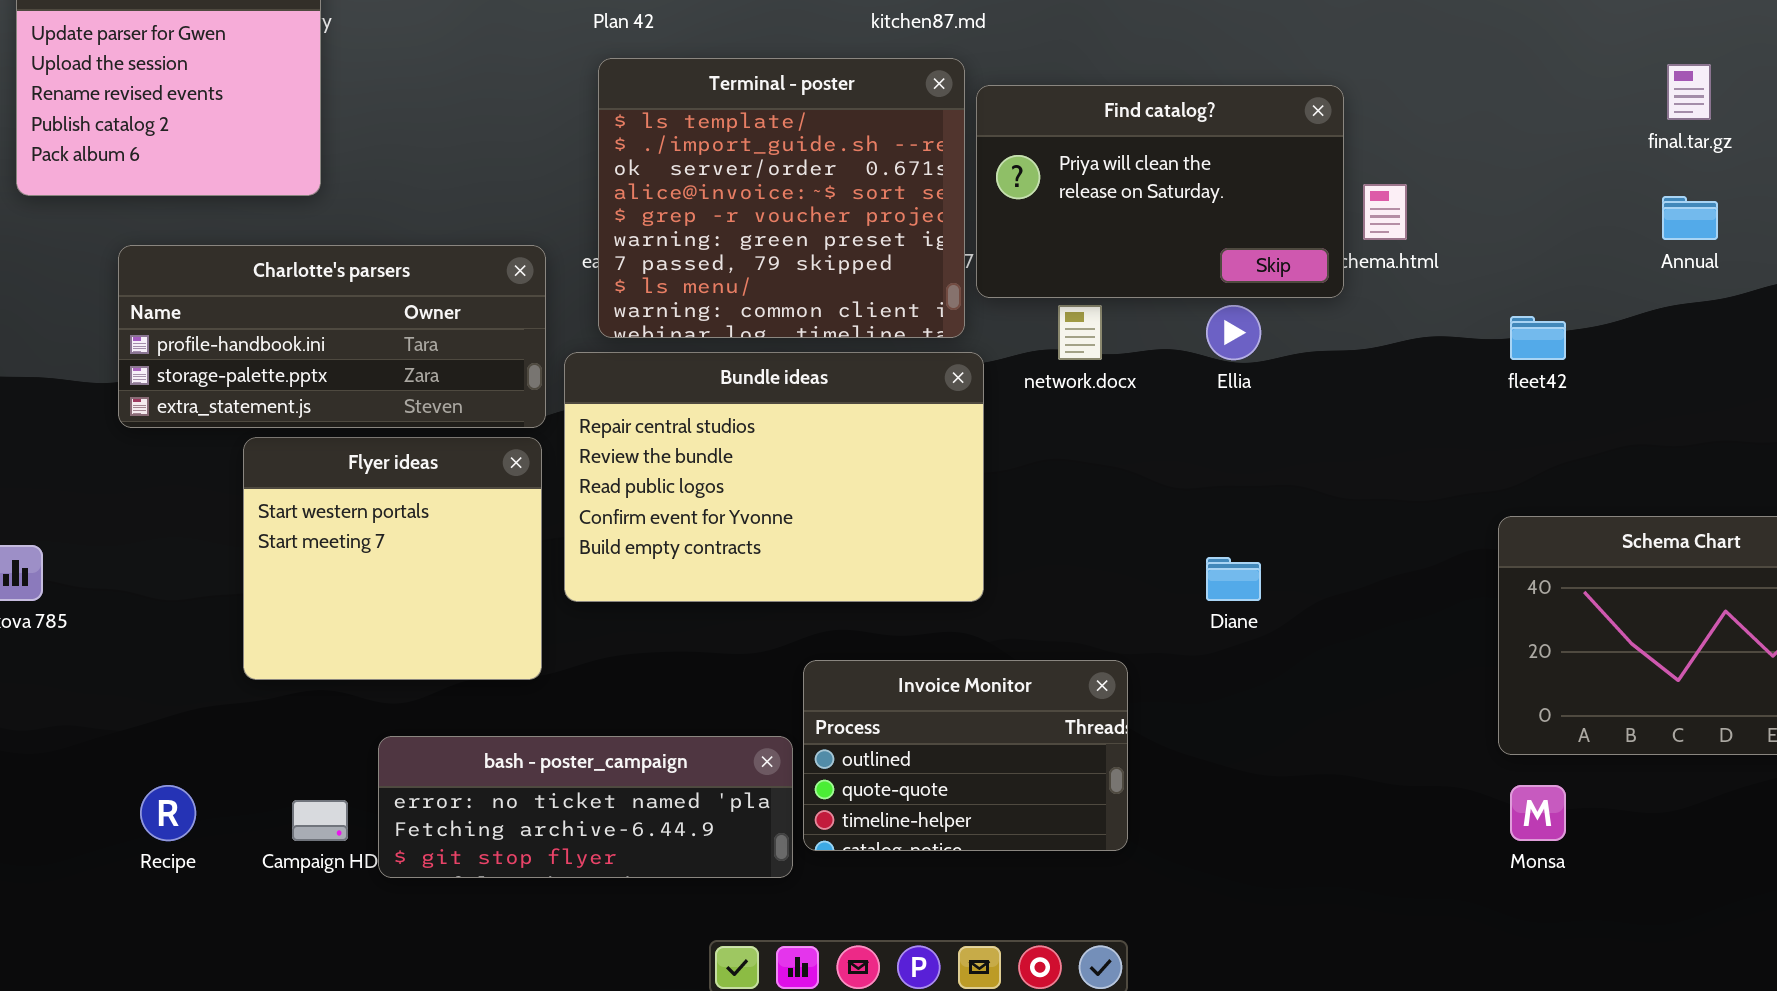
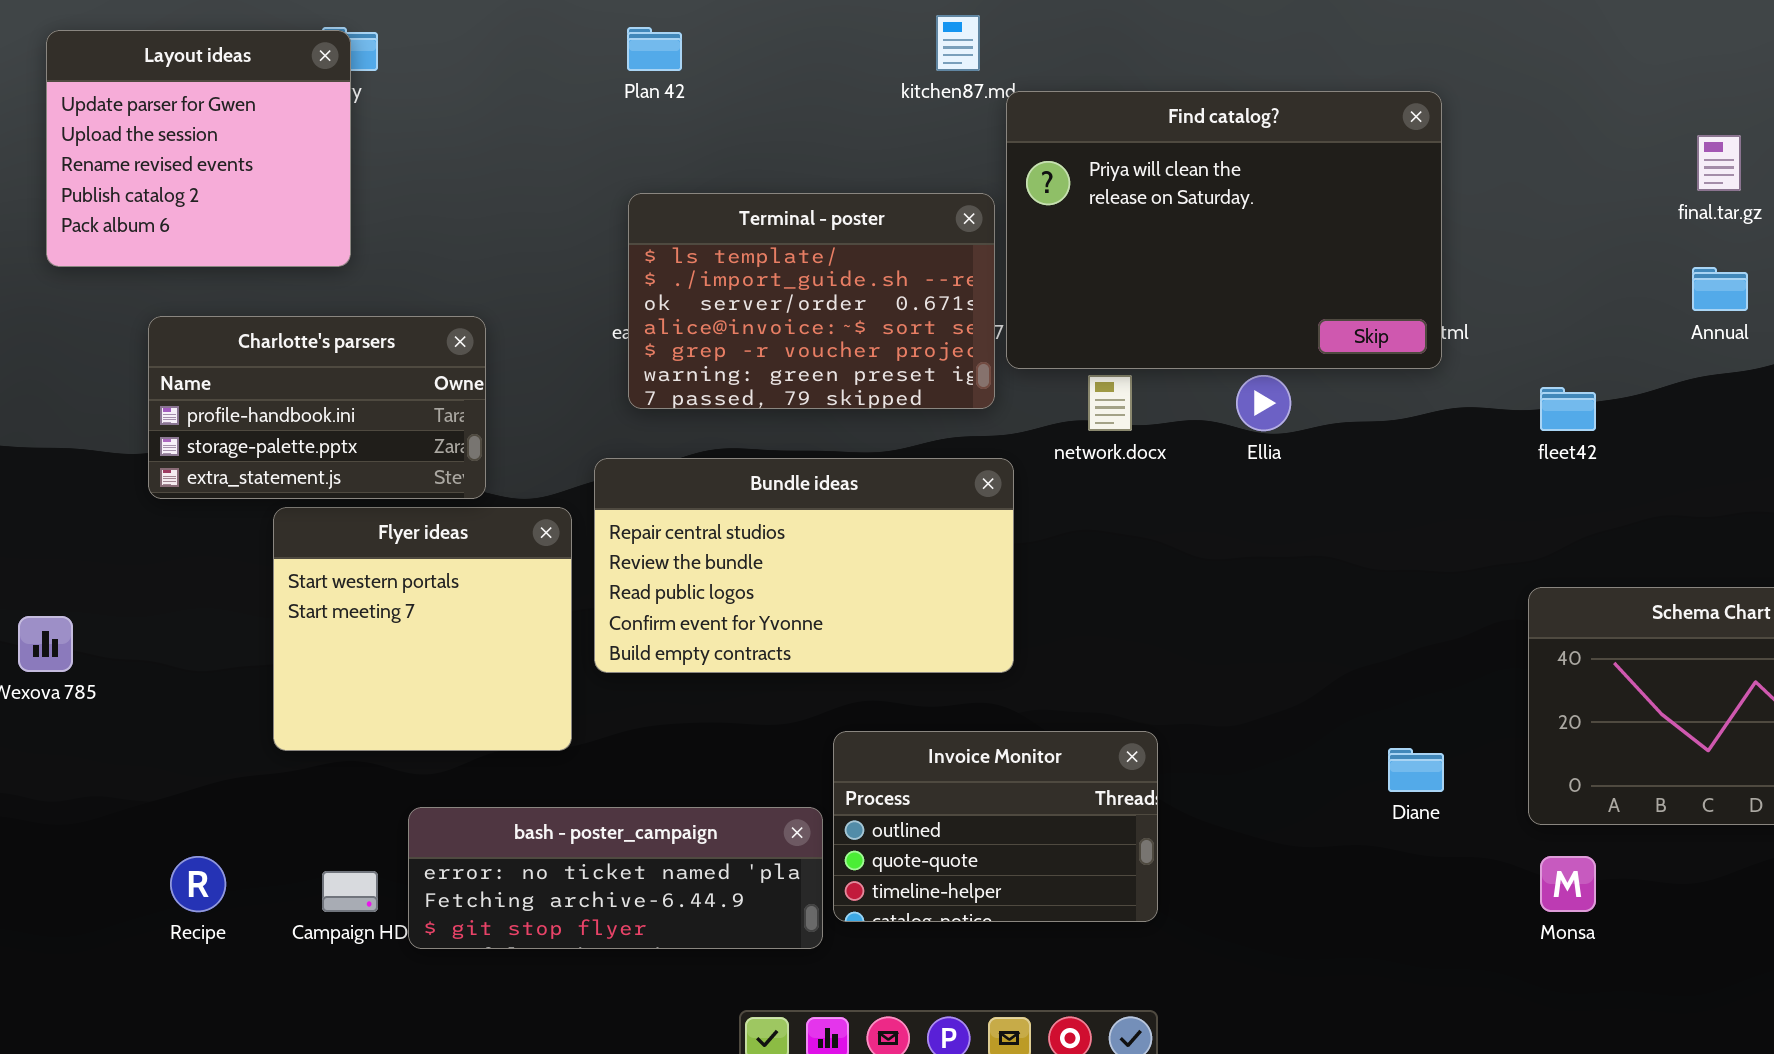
Terminal - poster: [598,58,965,338] -> [628,193,995,409], resized
Find catalog?: [976,85,1344,298] -> [1006,91,1442,369], resized
Charlotte's parsers: [118,245,546,428] -> [148,316,486,499], resized
Bundle ideas: [564,352,984,602] -> [594,458,1014,673], resized
Diane: [1206,557,1261,601] -> [1388,748,1444,792], moved

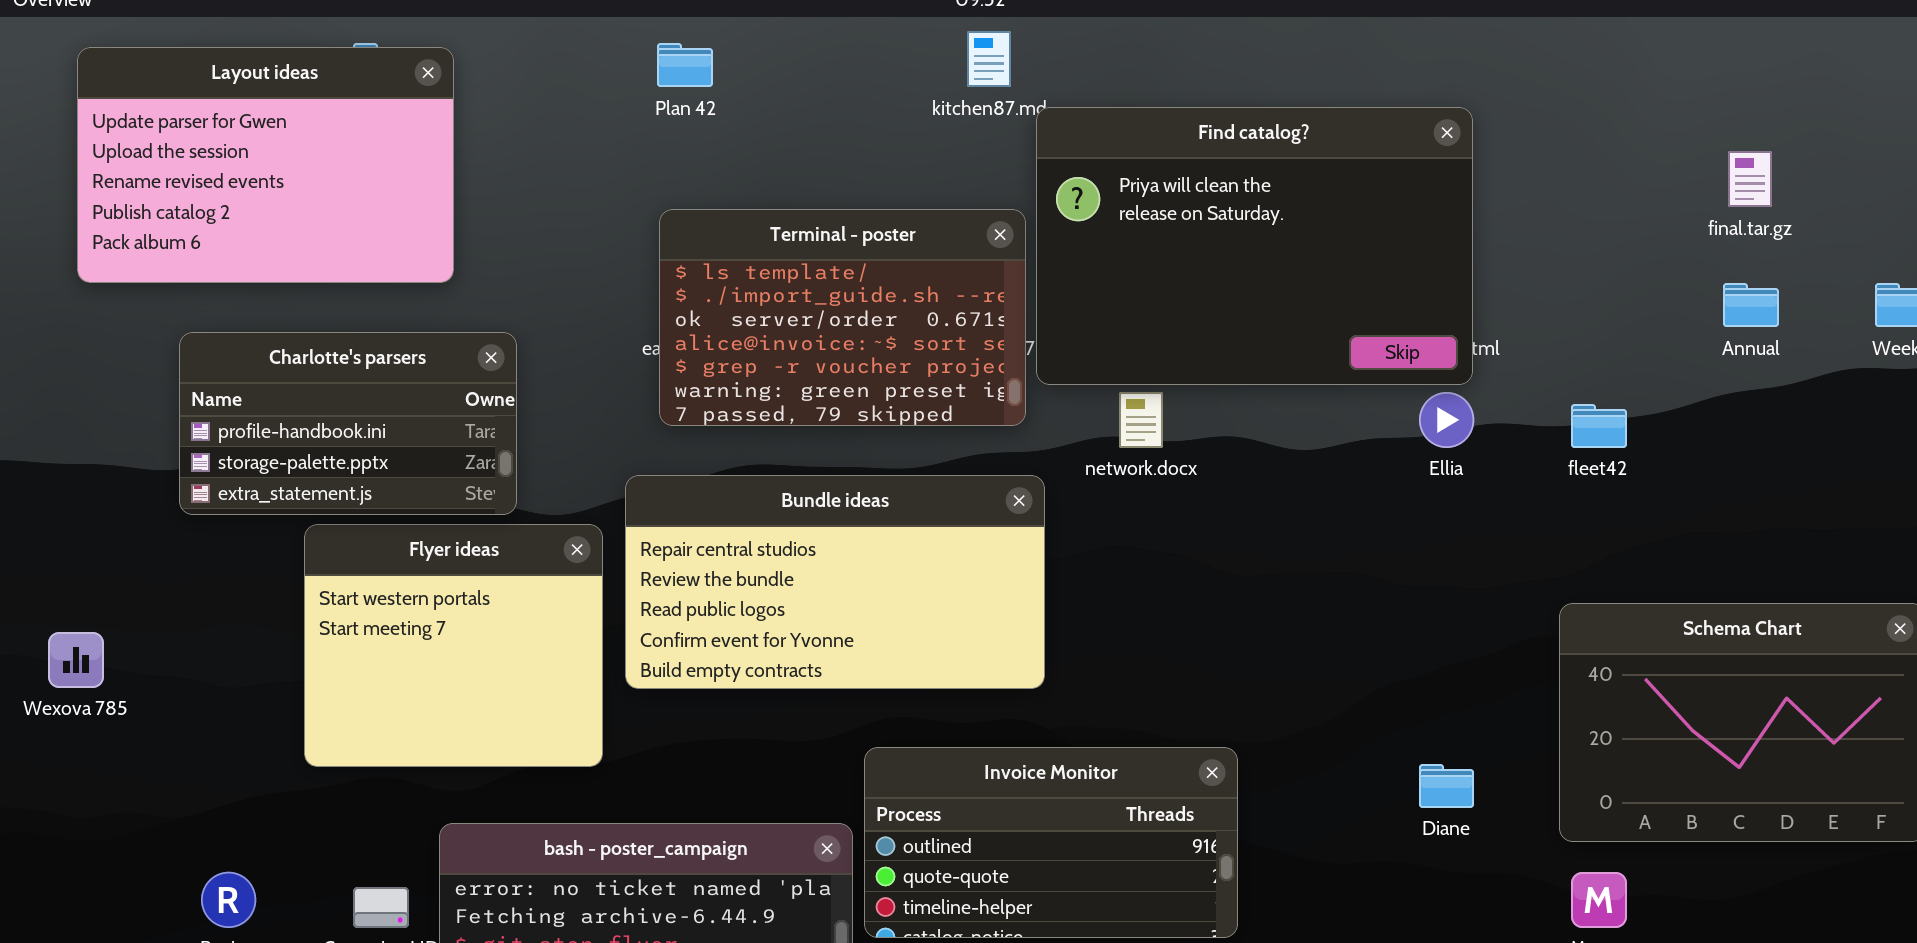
Layout ideas: [46,30,351,267] -> [77,47,454,283], resized
Ellia: [1236,375,1291,431] -> [1419,392,1474,448], moved
Invoice Monitor: [833,731,1158,922] -> [864,747,1238,938], resized

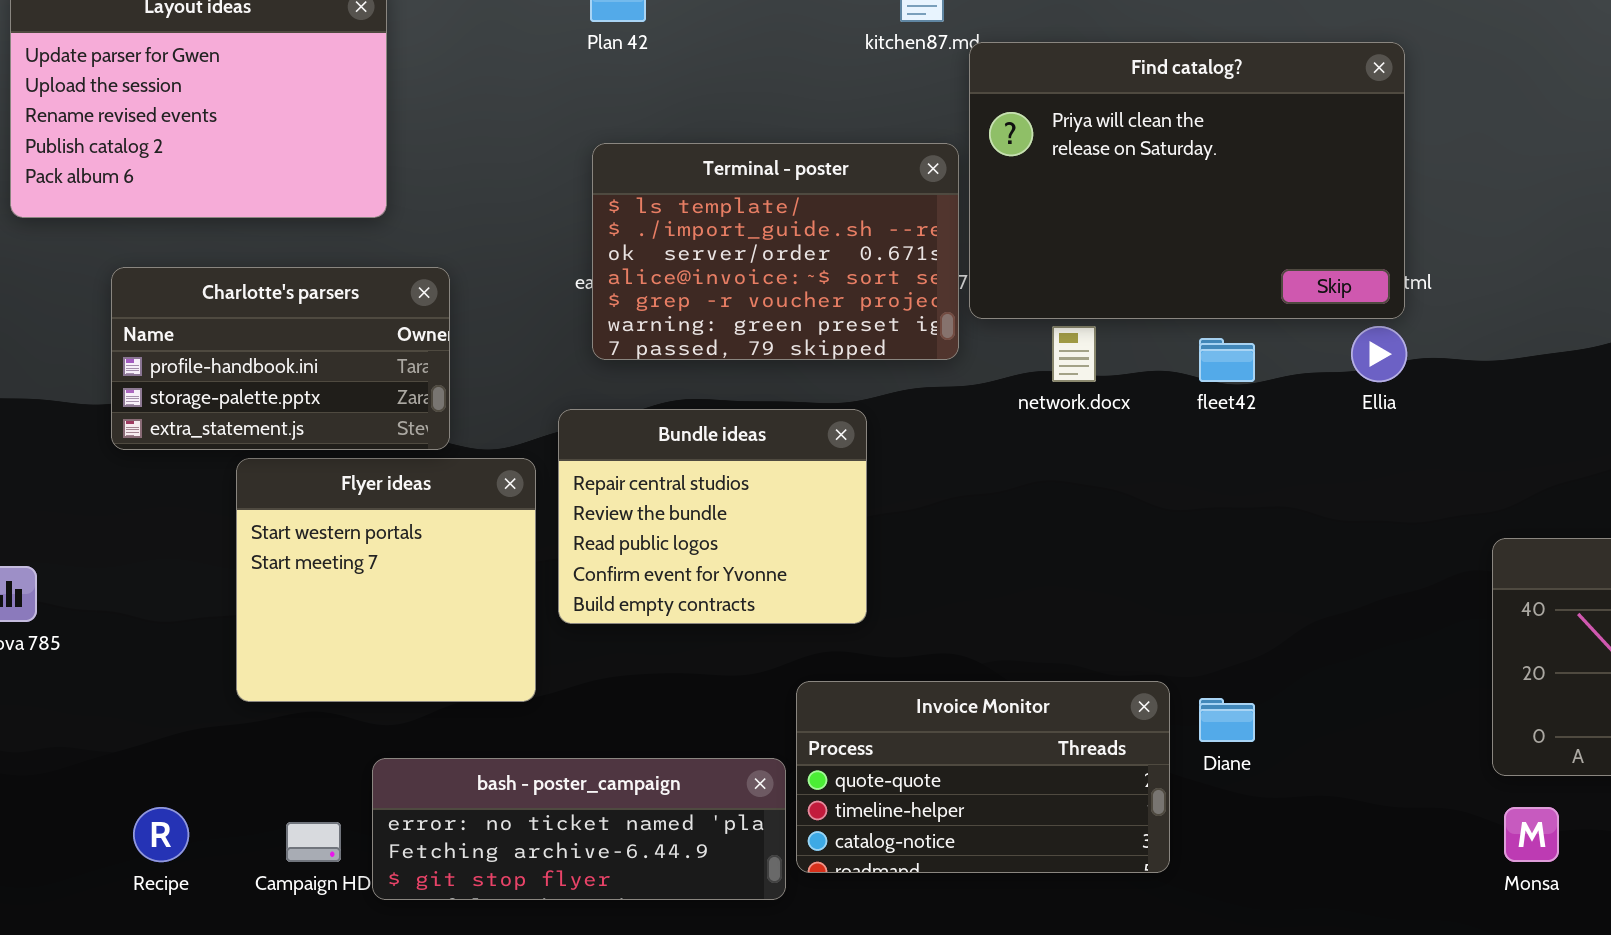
fleet42: [1571,404,1627,448] -> [1199,338,1255,382], moved
Bundle ideas: [625,475,1045,689] -> [558,409,867,624], resized
Invoice Monitor: [864,747,1238,938] -> [796,681,1170,873], scrolled down 1 row
Diane: [1419,764,1474,808] -> [1199,698,1255,742], moved

